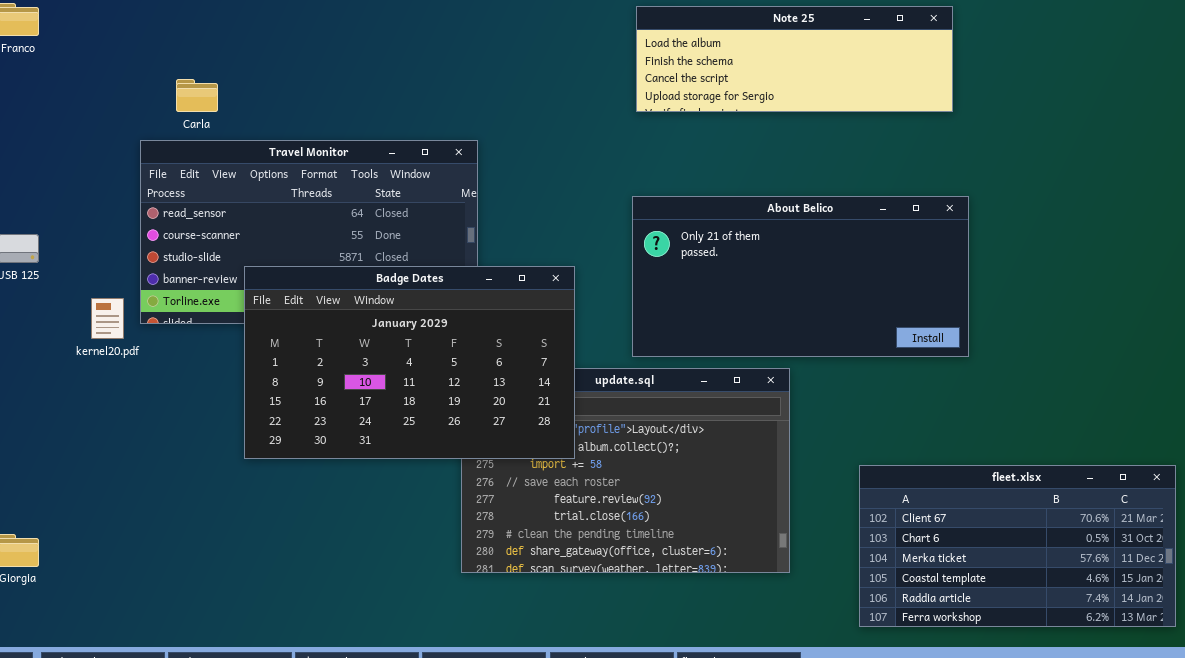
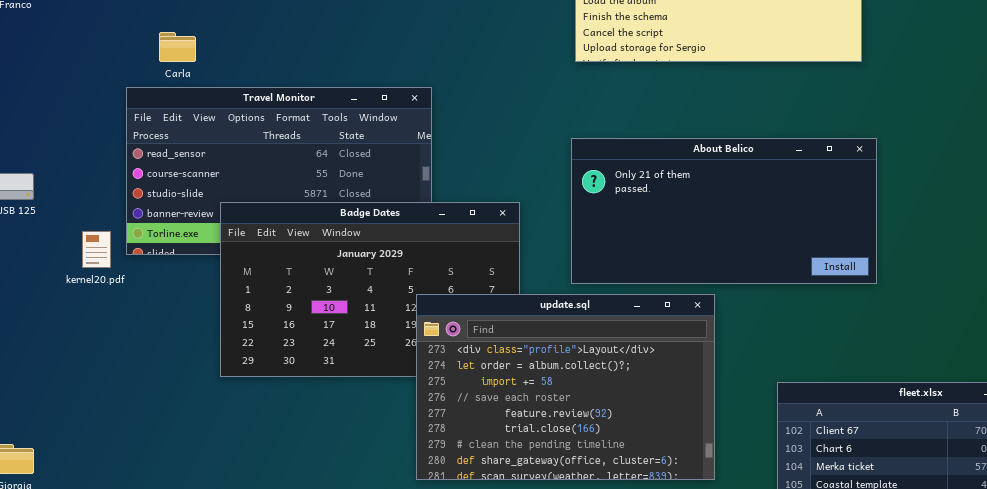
update.sql: [461,368,790,573] -> [416,294,715,480], raised

